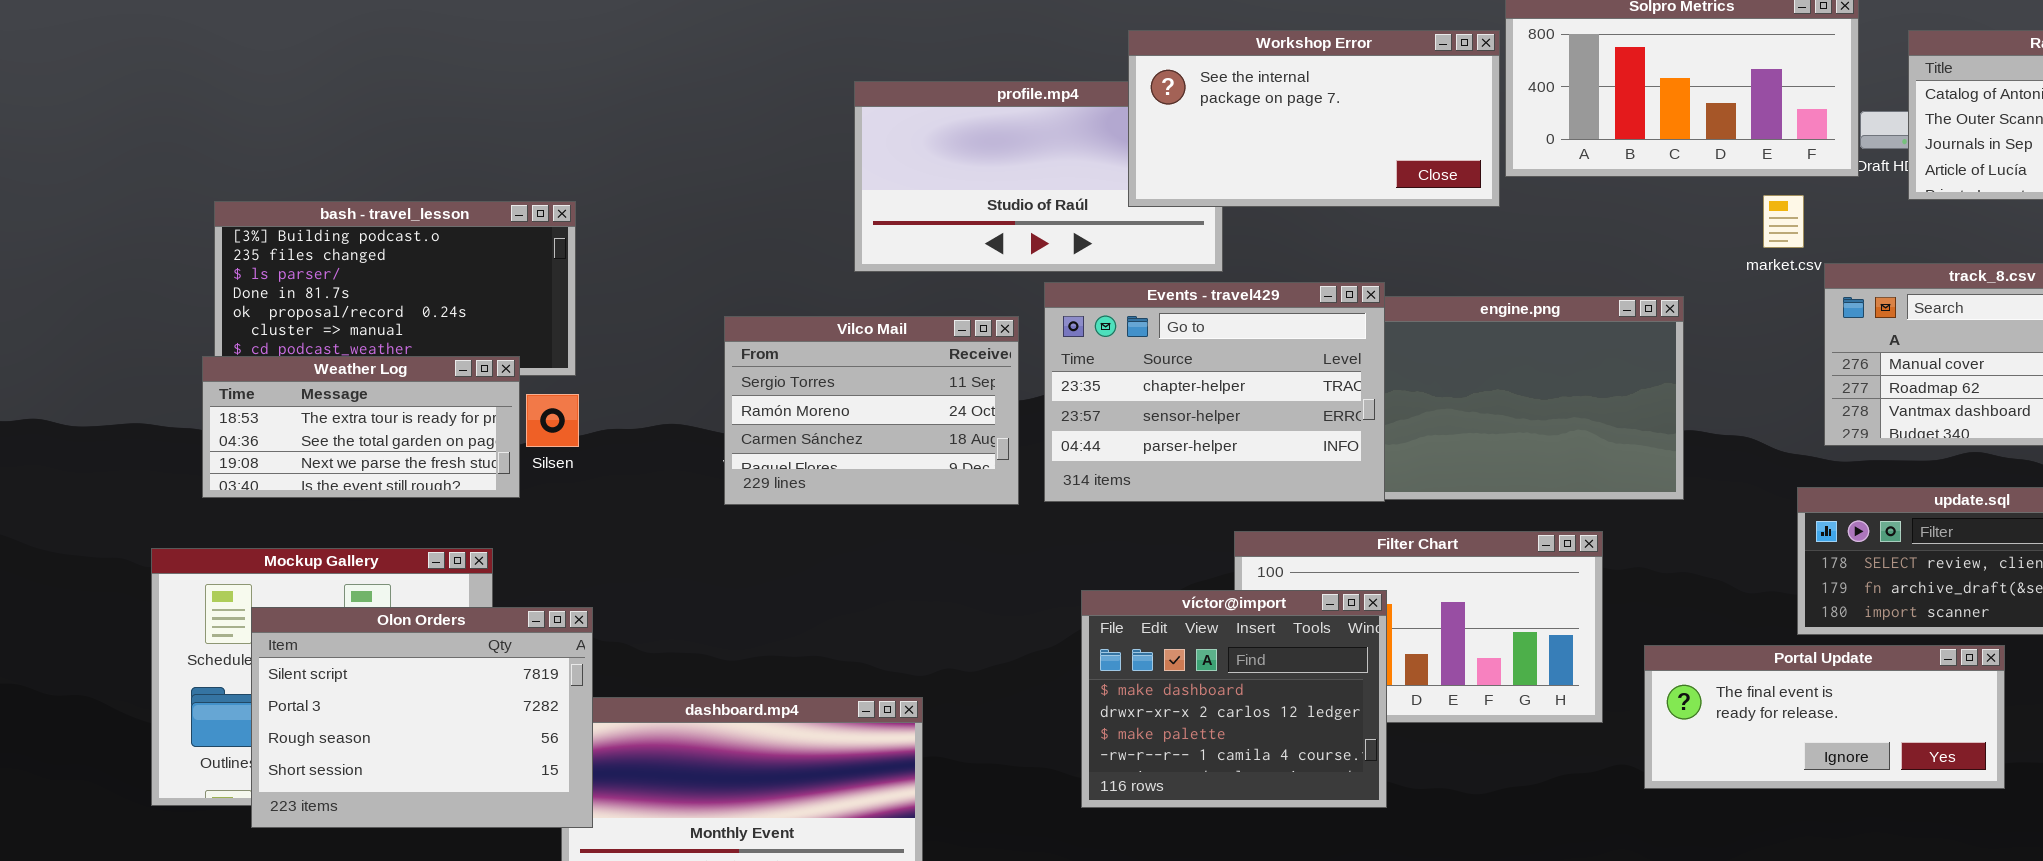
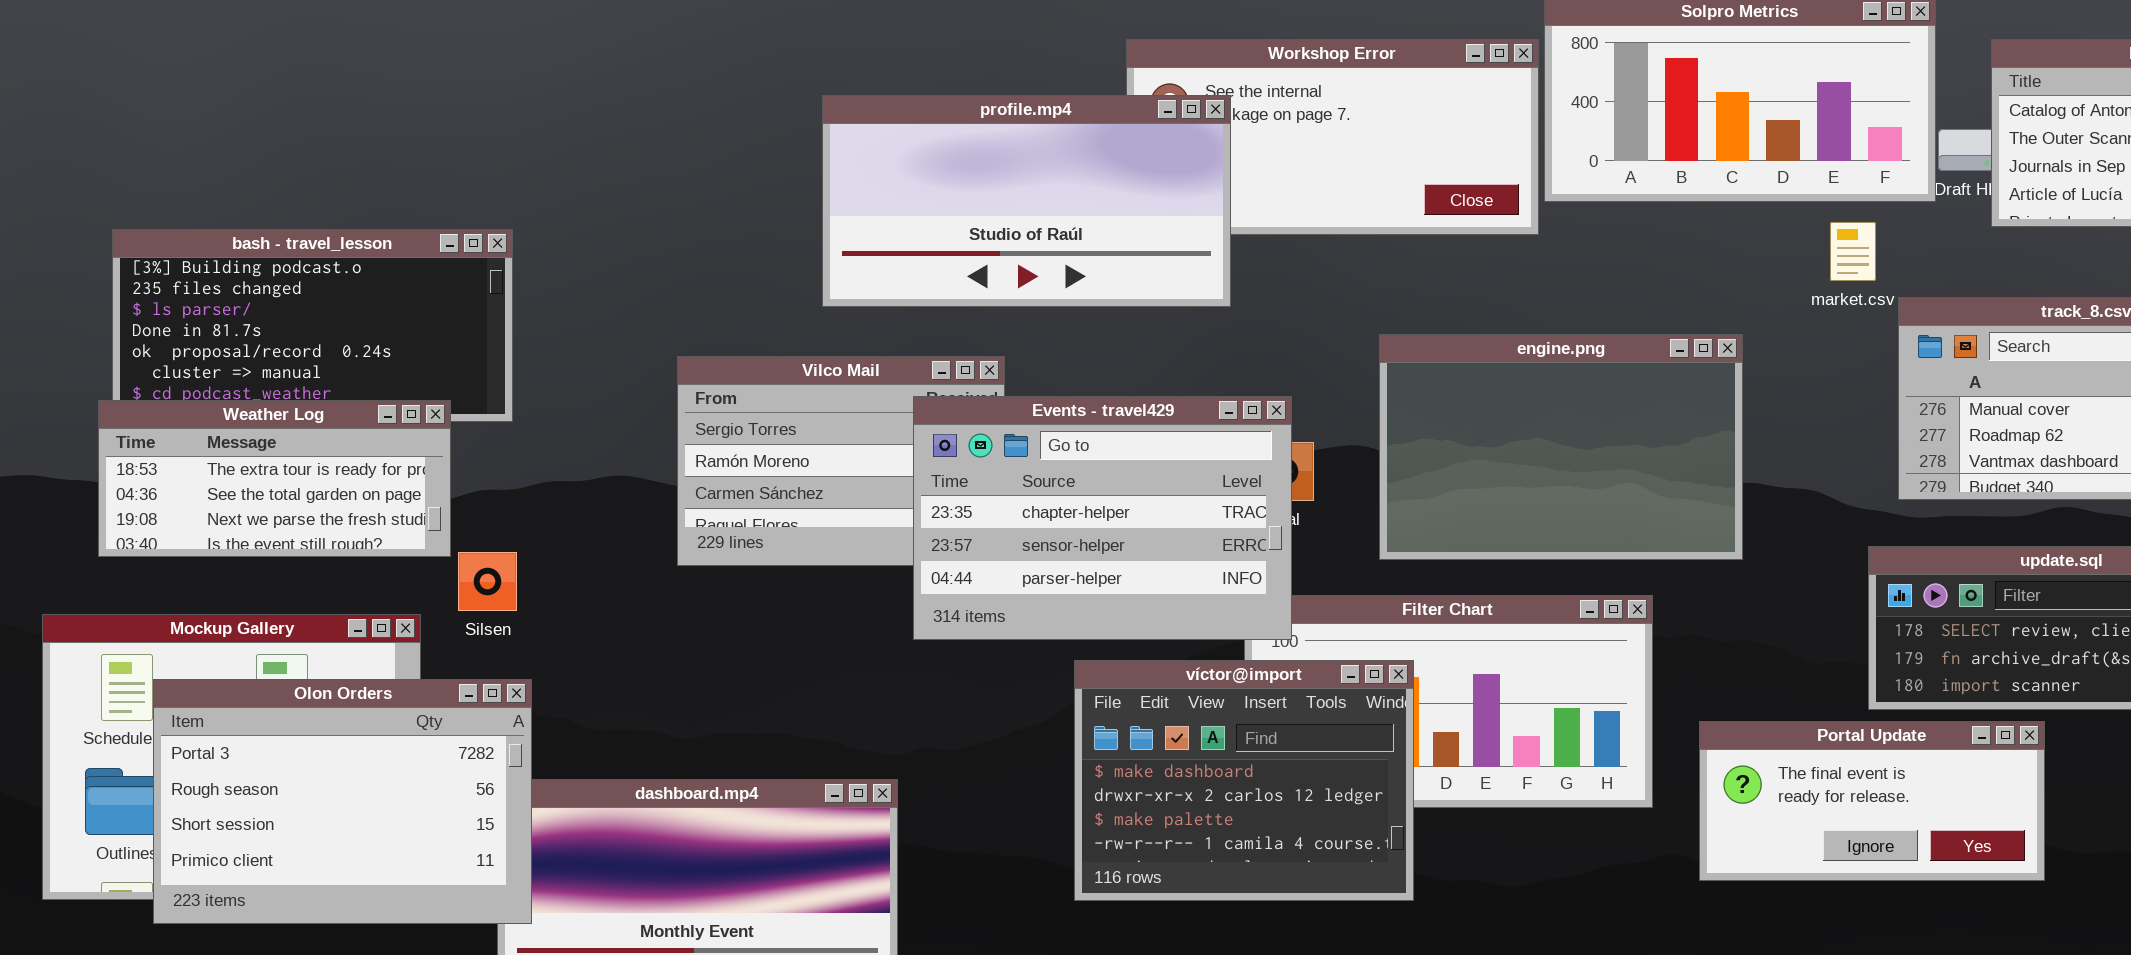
profile.mp4: [854,81,1223,272] -> [822,95,1231,307], raised
Events - travel429: [1044,282,1385,502] -> [913,396,1292,640], moved
Silsen: [526,394,579,447] -> [458,552,517,611], moved
Olon Orders: [251,607,593,828] -> [153,679,532,924], scrolled down 1 row
Portal Update: [1644,645,2005,789] -> [1699,721,2045,881], resized

